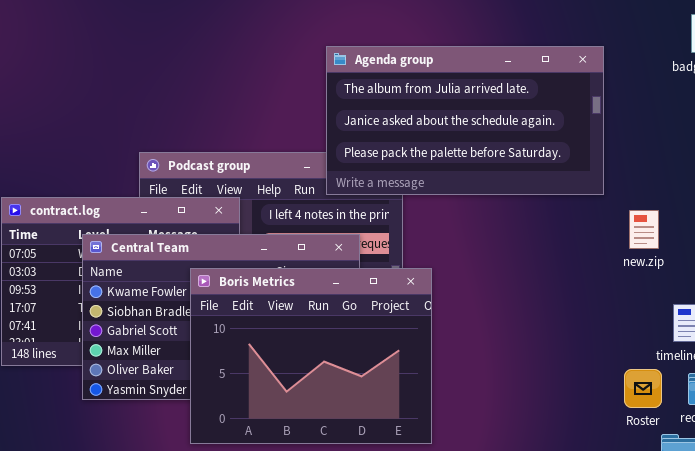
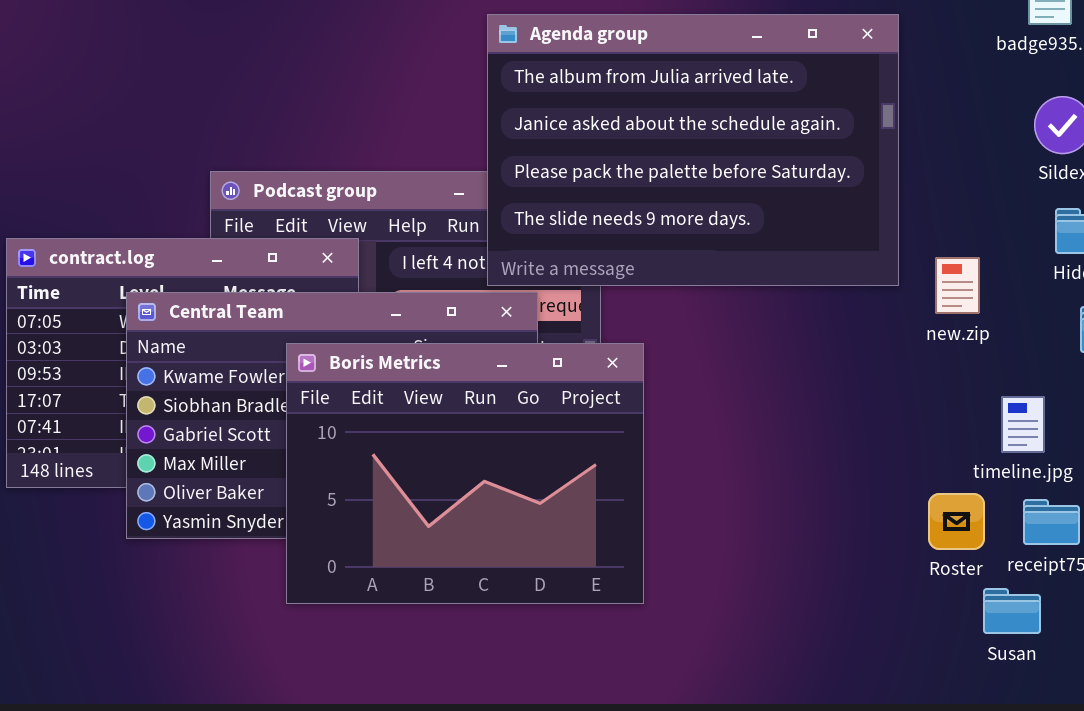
Agenda group: [326,46,604,195] -> [487,14,899,286], resized

